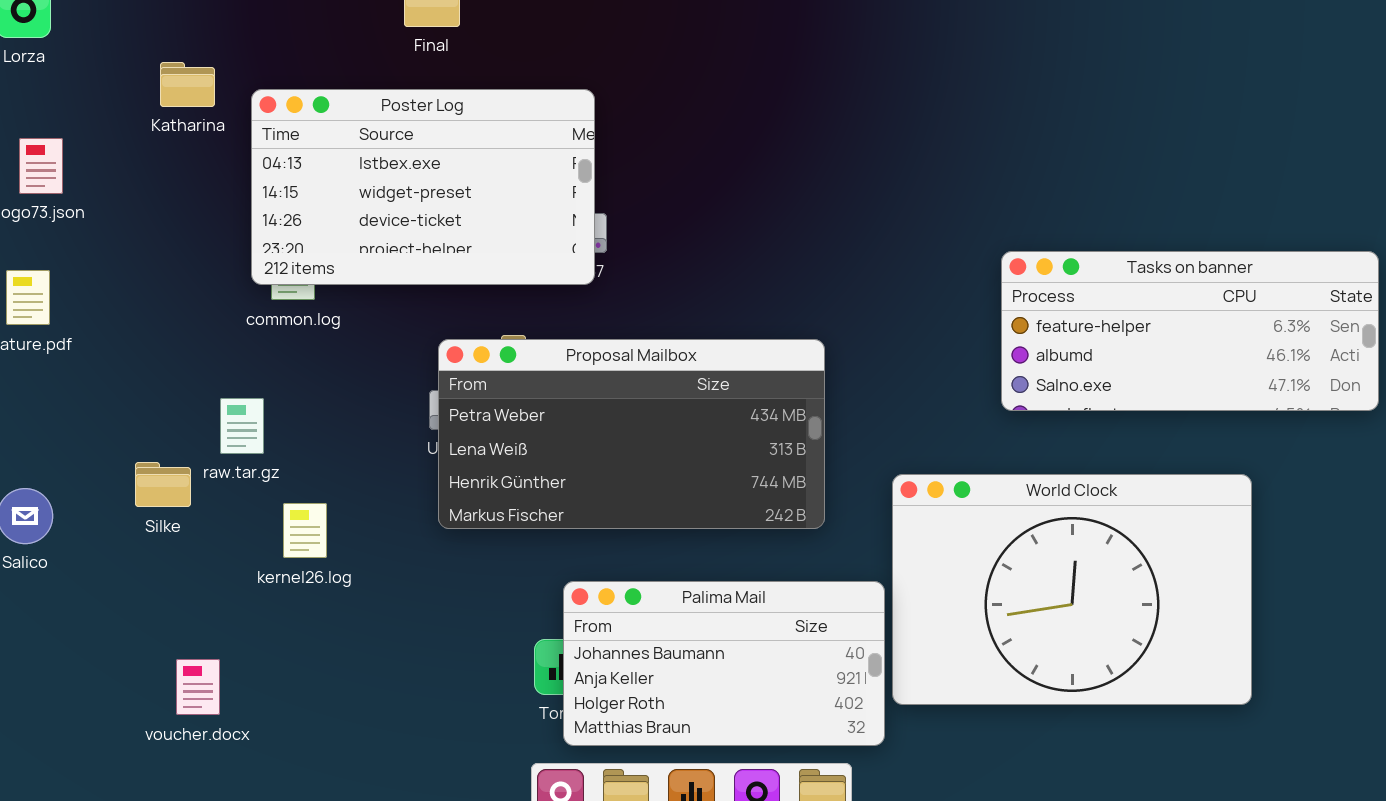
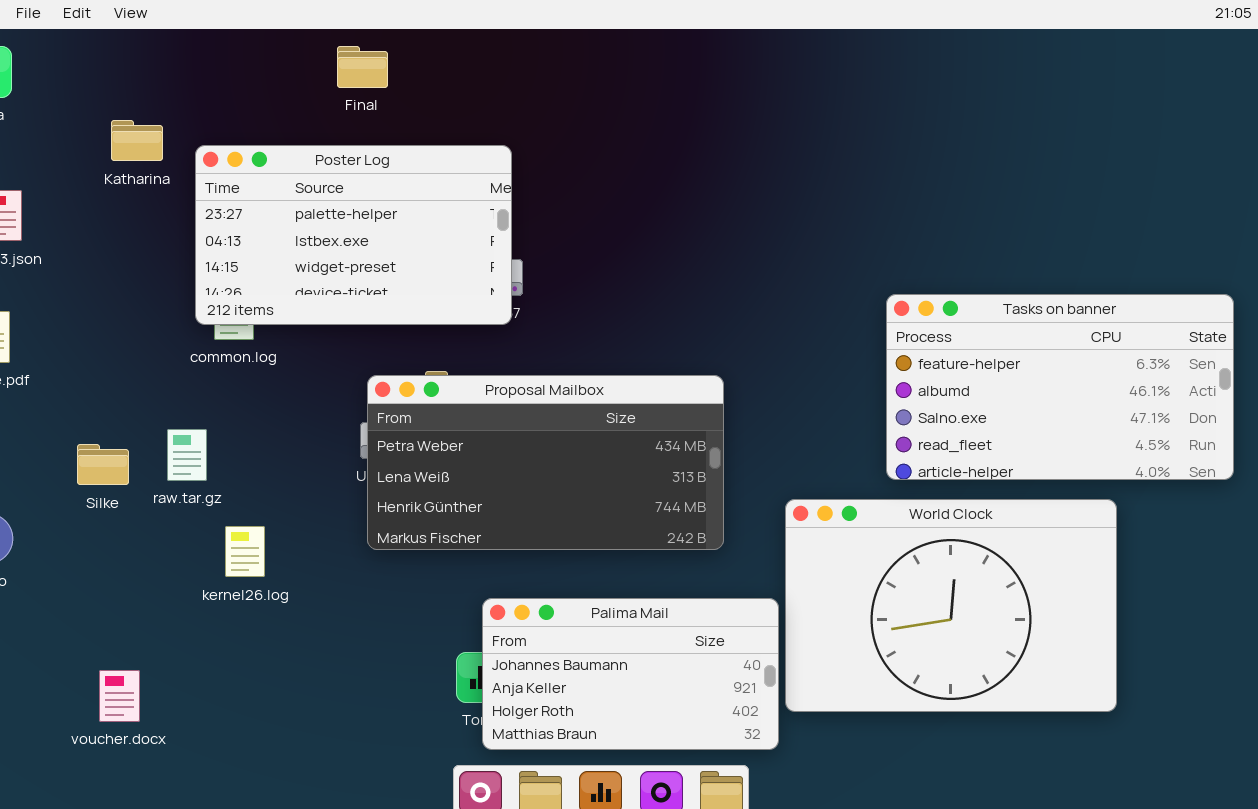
Poster Log: [251,89,595,285] -> [195,145,512,325], scrolled up 1 row
Tasks on banner: [1001,251,1379,411] -> [886,294,1234,480], resized
Silke: [135,462,191,507] -> [77,444,129,485], moved
voucher.docx: [176,659,220,715] -> [99,670,140,722], moved

